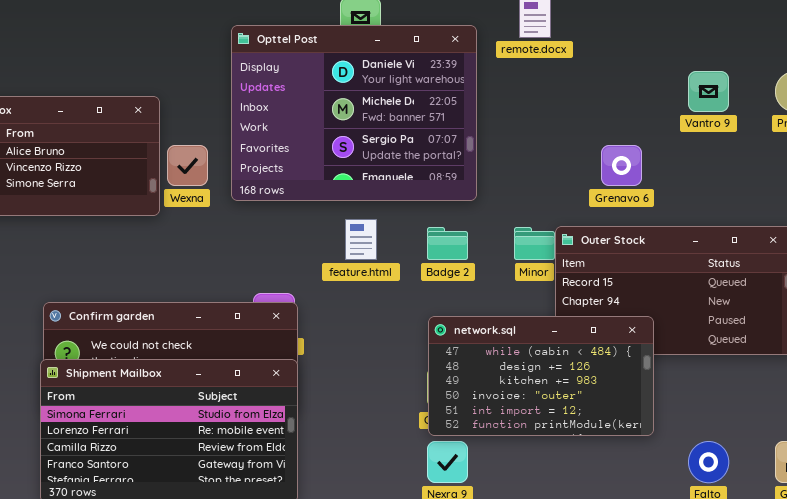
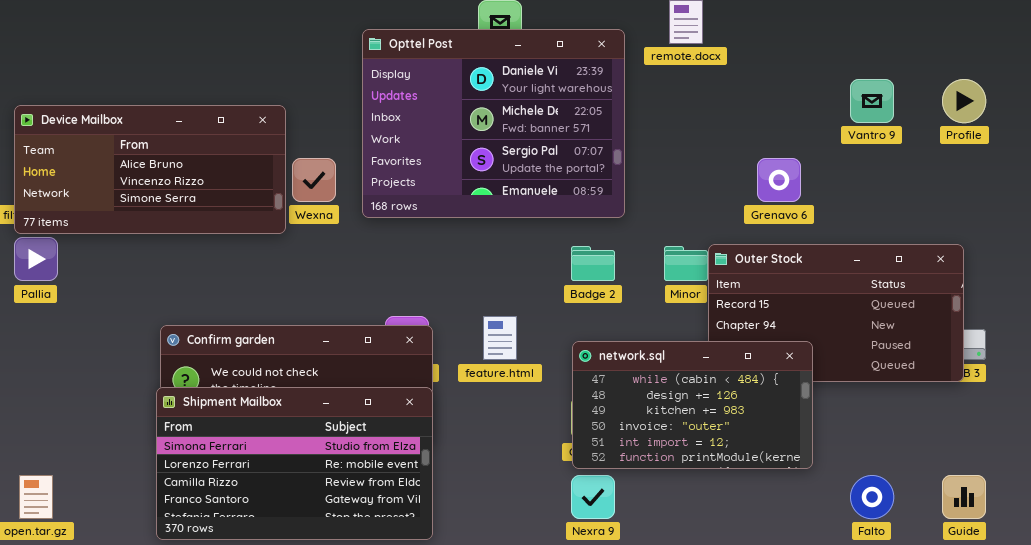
feature.html: [345,219,377,260] -> [483,316,517,360], moved

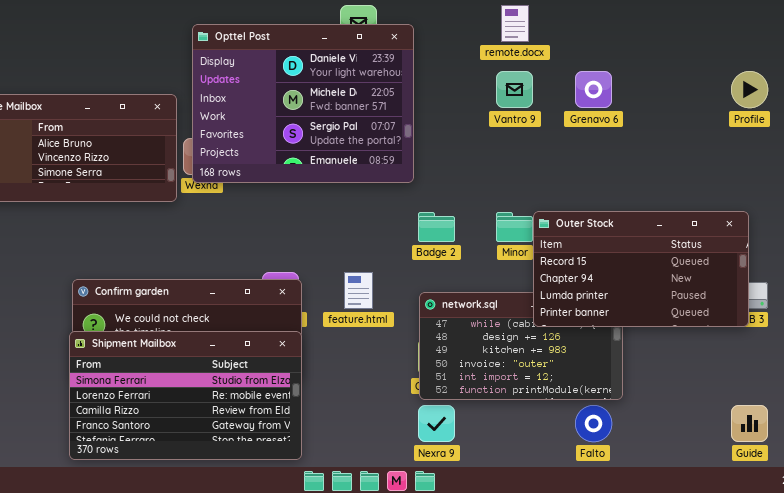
Opttel Post: [362,29,625,218] -> [192,24,414,183], moved
Vantro 9: [850,79,894,123] -> [496,71,533,108], moved
Grenavo 6: [757,158,801,202] -> [575,71,612,108], moved
Outer Stock: [708,244,964,382] -> [533,211,749,327], raised
Falto: [850,475,894,519] -> [575,405,612,442], moved

